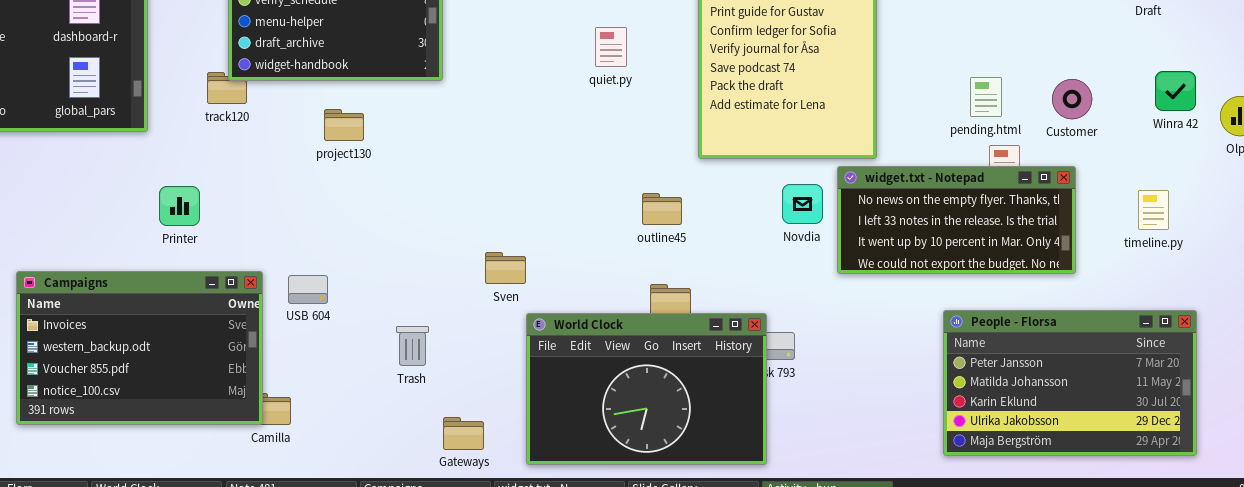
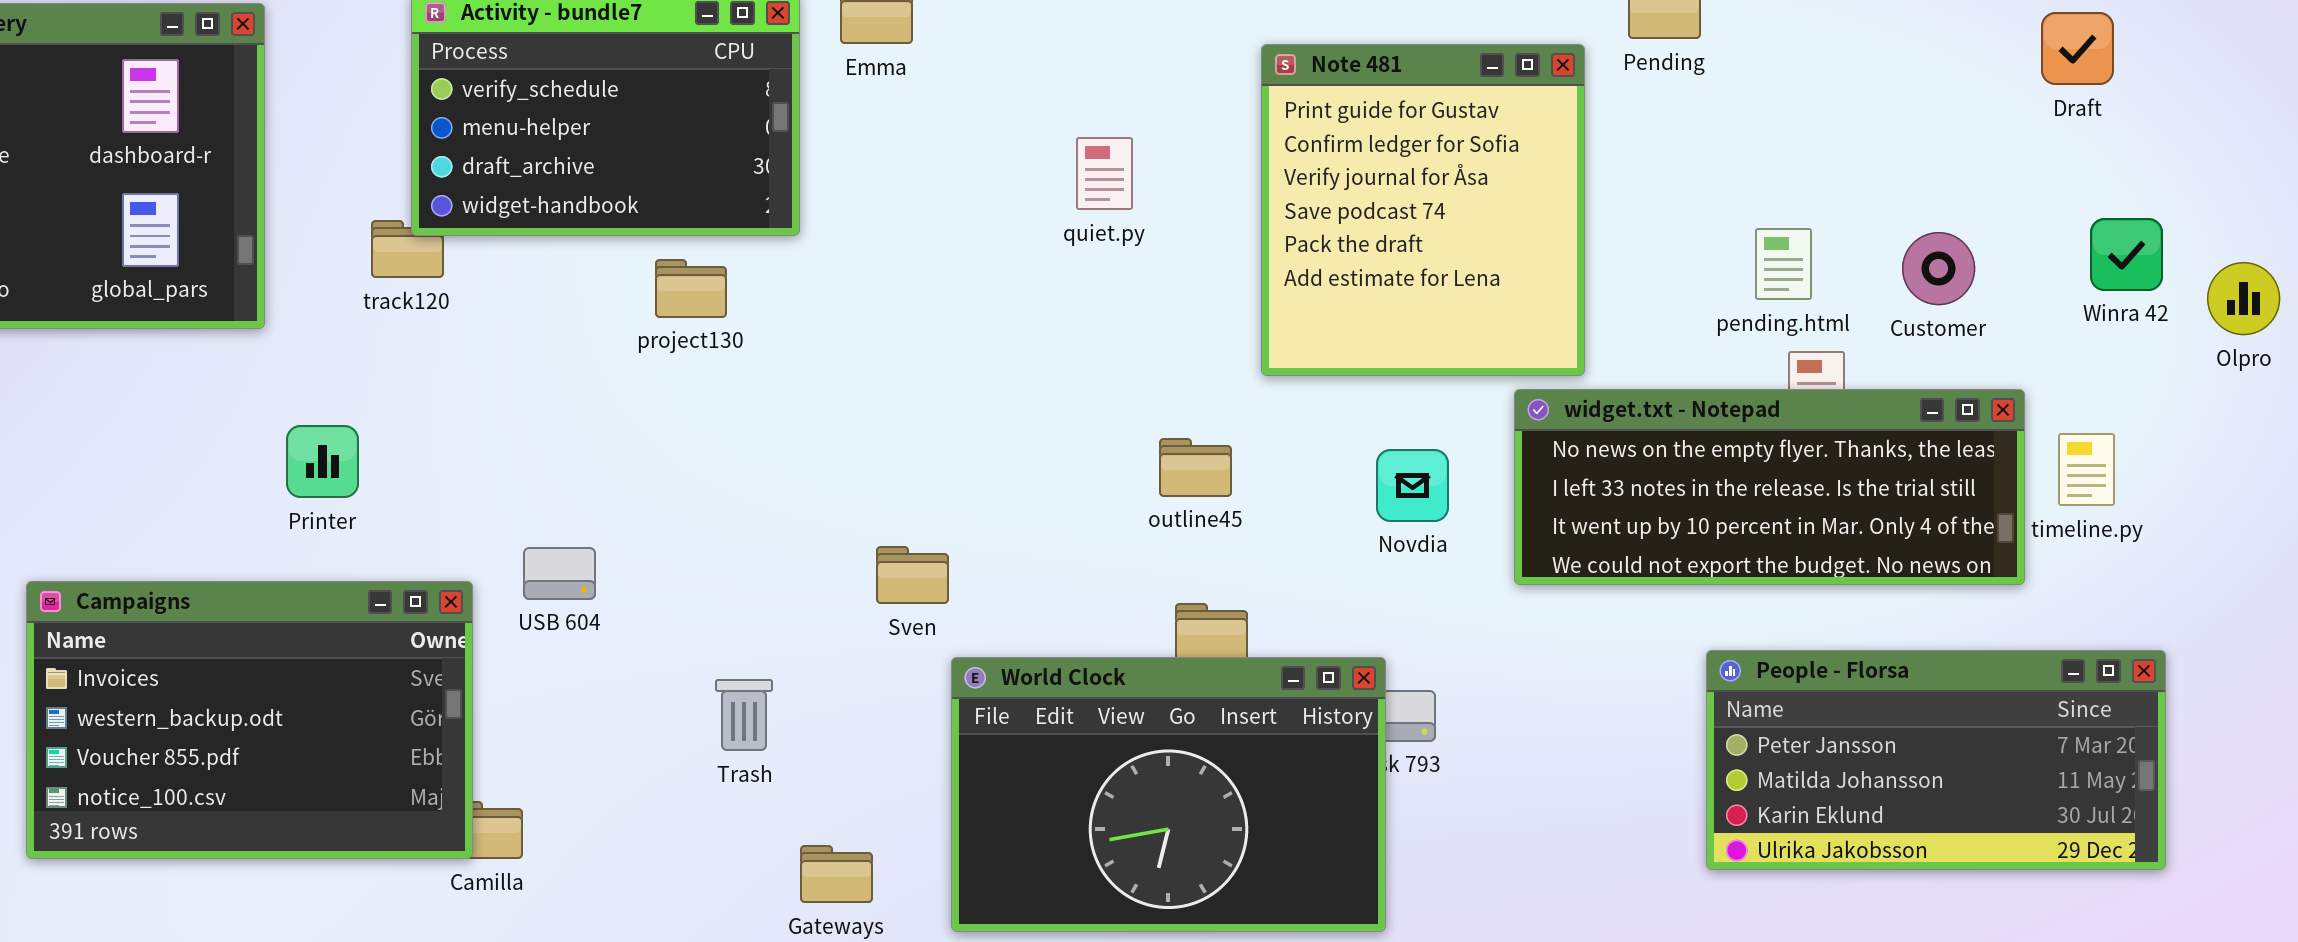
project130: [324,109,364,141] -> [655,259,727,318], moved
widget.txt - Notepad: [837,166,1076,274] -> [1514,389,2025,585], resized
Novdia: [782,184,823,224] -> [1376,449,1449,522], moved
USB 604: [288,275,328,304] -> [523,547,596,600], moved
People - Florsa: [943,310,1197,456] -> [1706,650,2166,870], resized

